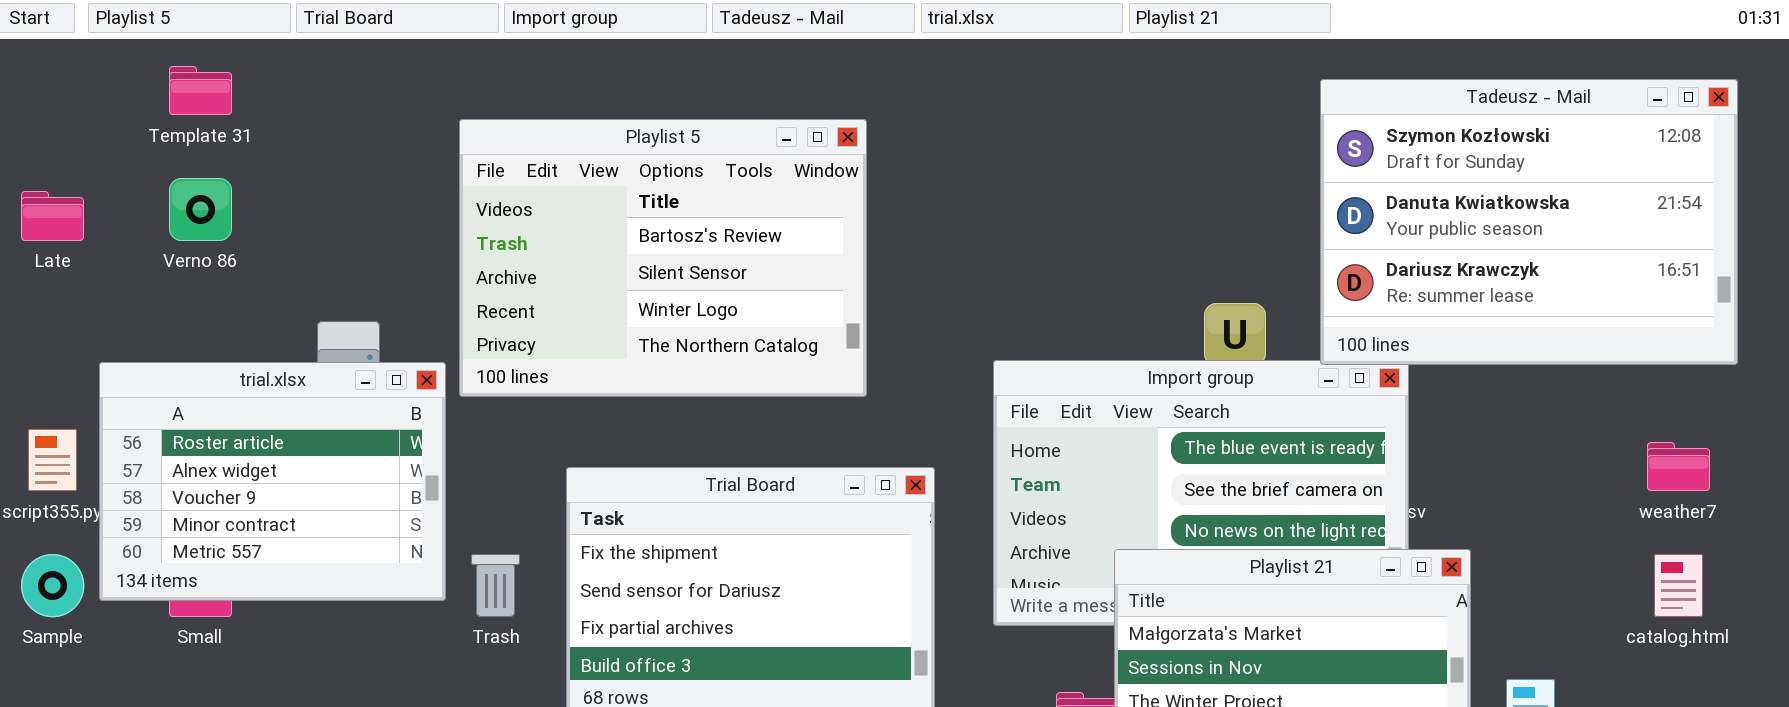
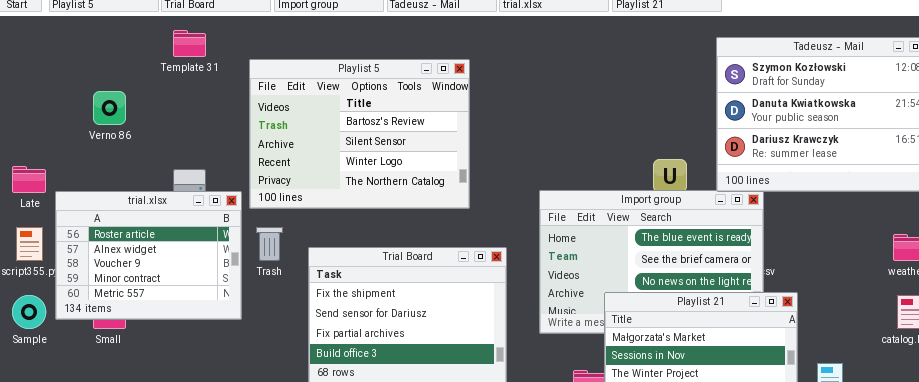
Template 31: [169,66,232,115] -> [173,30,206,57], moved
Late: [21,191,84,241] -> [12,166,46,193], moved
Trash: [471,554,520,617] -> [256,227,283,261], moved

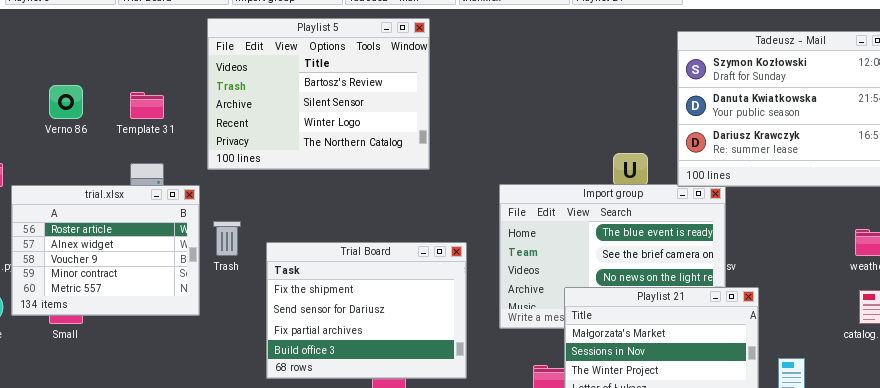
Template 31: [173,30,206,57] -> [130,92,164,119], moved
Playlist 5: [249,59,470,209] -> [207,18,430,170], moved

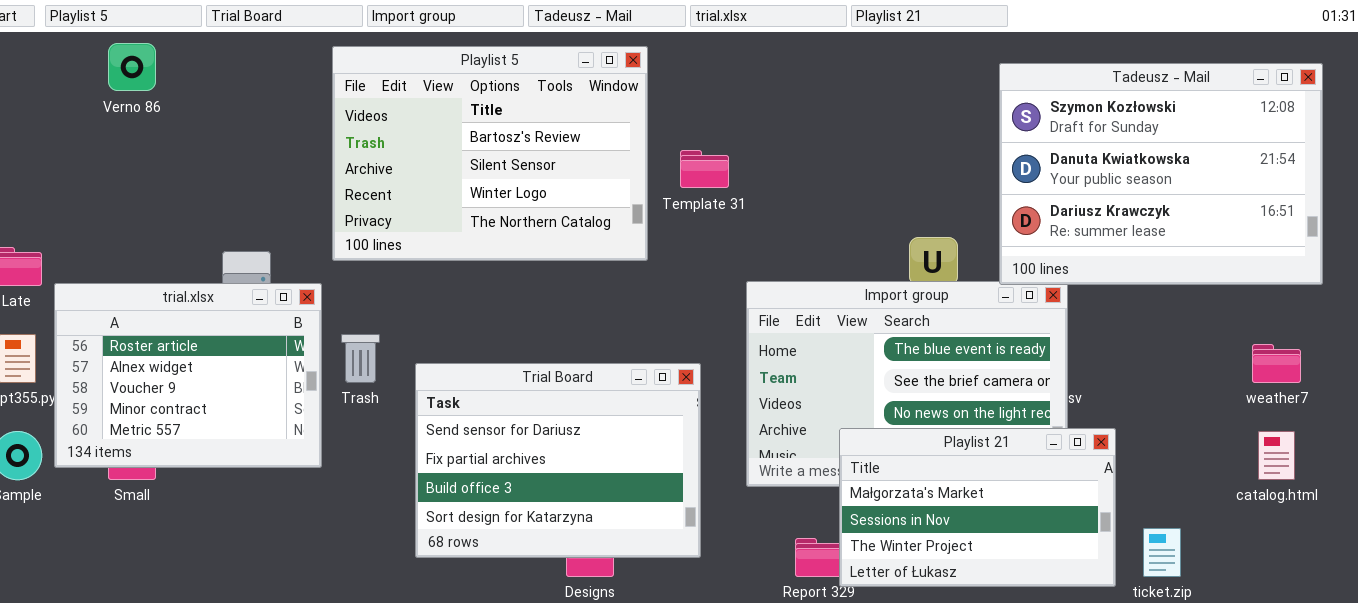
Verno 86: [49,85,83,119] -> [108,43,156,91], moved
Template 31: [130,92,164,119] -> [680,150,729,188], moved
Trial Board: [266,242,467,379] -> [415,363,701,558], scrolled down 1 row

